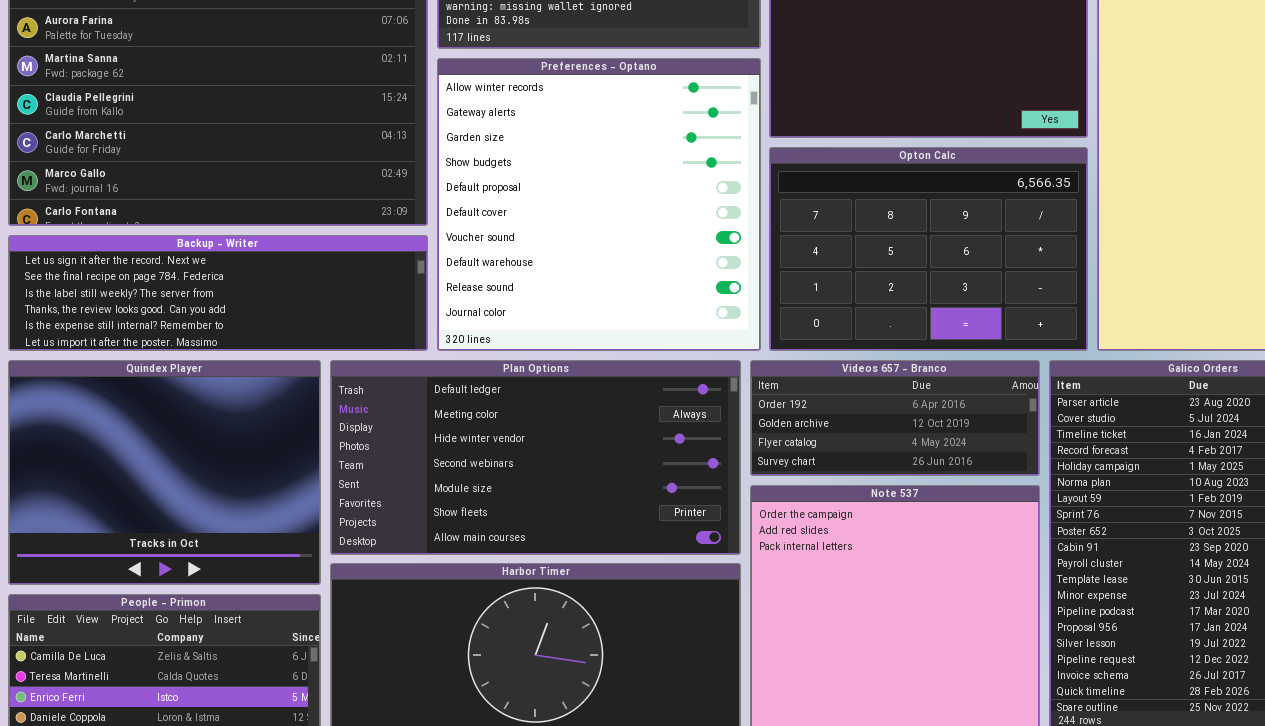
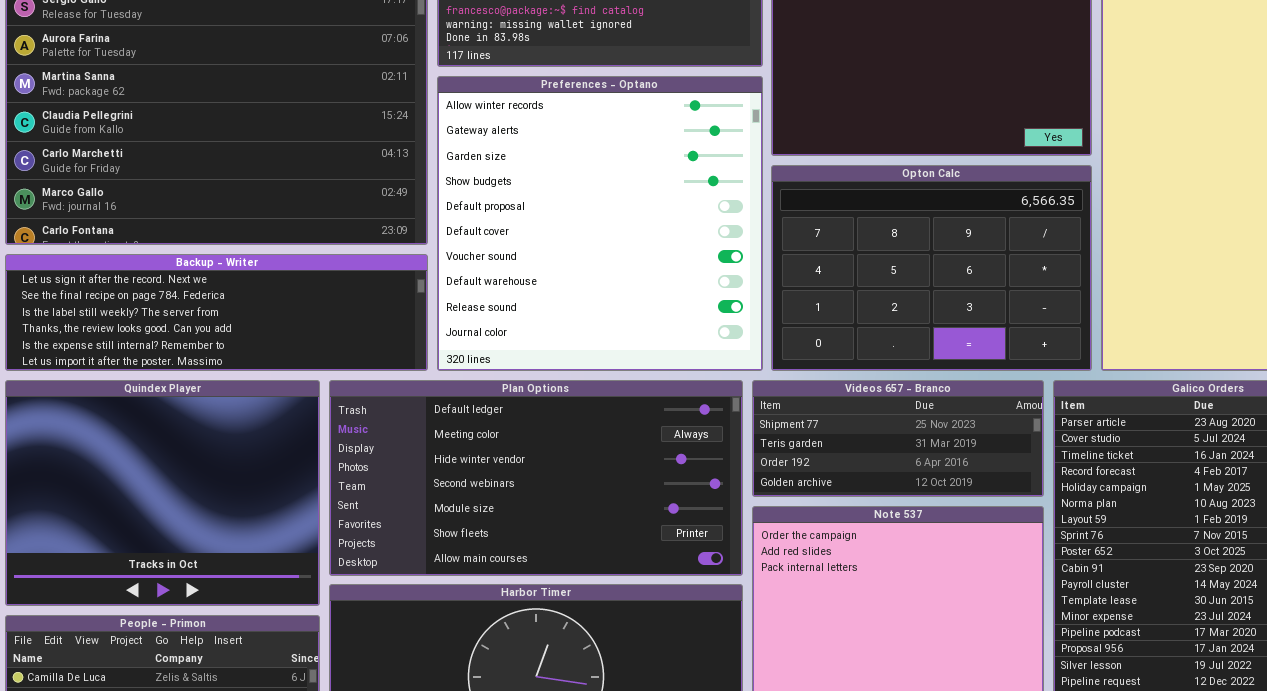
Videos 657 - Branco: [750,360,1040,476] -> [752,380,1044,497], scrolled up 2 rows

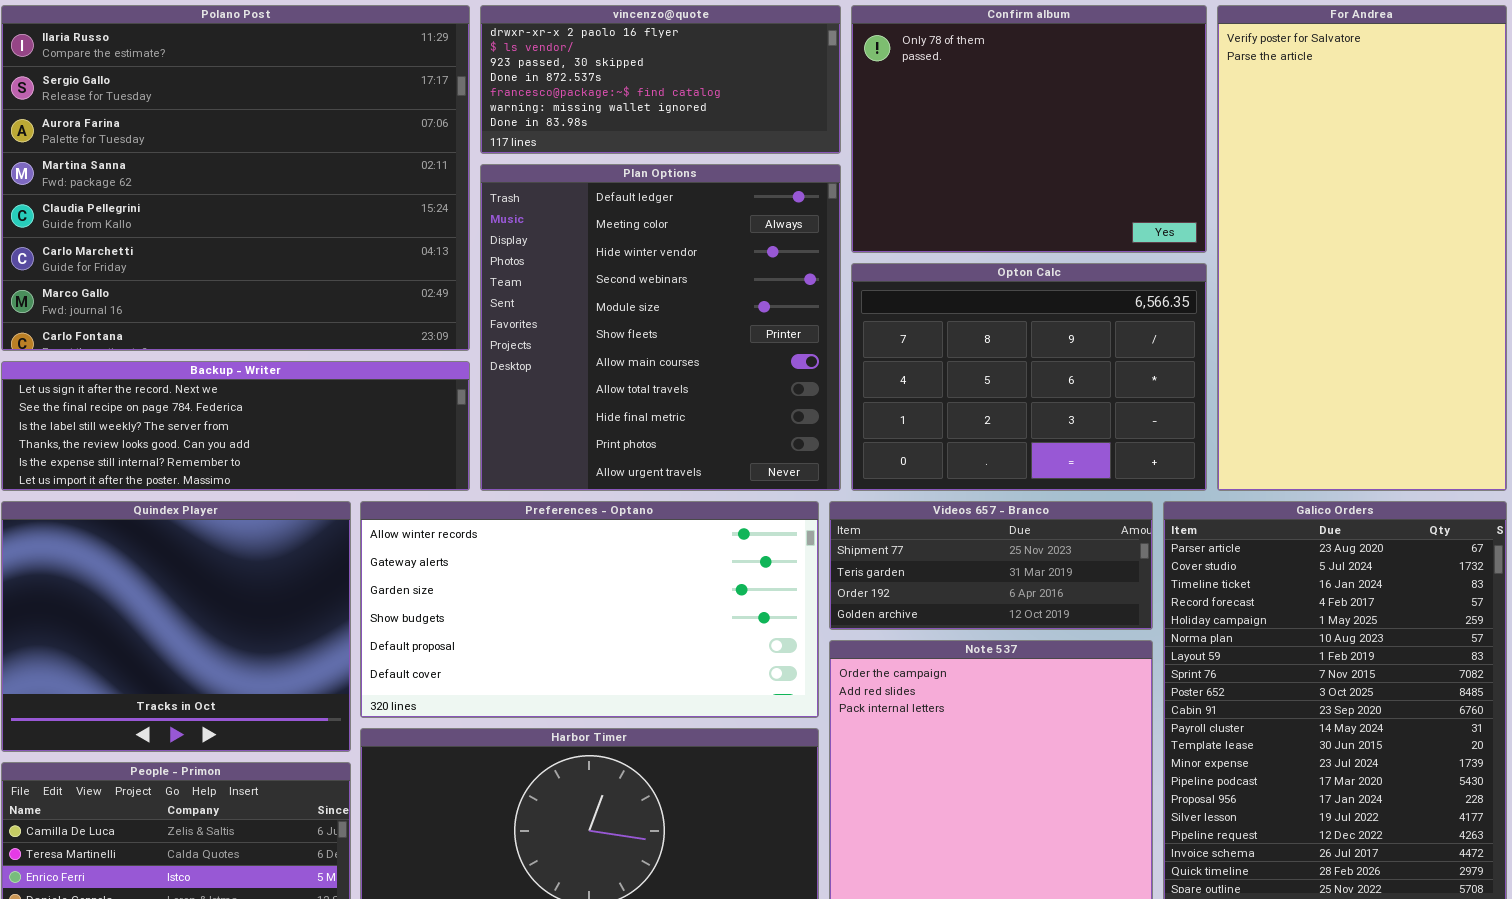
Preferences - Optano: [437,76,763,371] -> [360,501,819,718], moved, resized
Plan Options: [329,380,743,576] -> [480,164,841,491], moved, resized

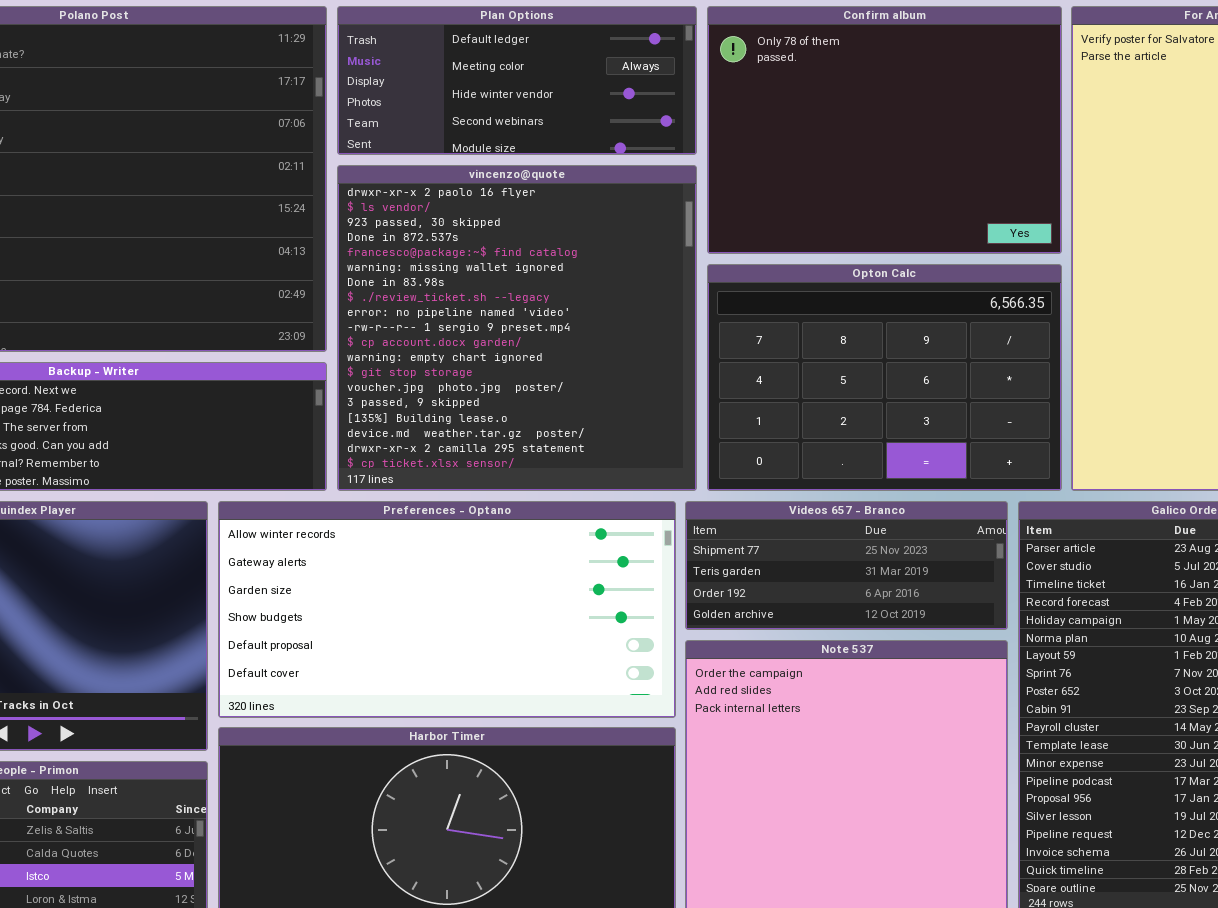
vincenzo@quote: [480,5,841,154] -> [337,165,697,491], moved, resized
Plan Options: [480,164,841,491] -> [337,6,697,155], moved, resized

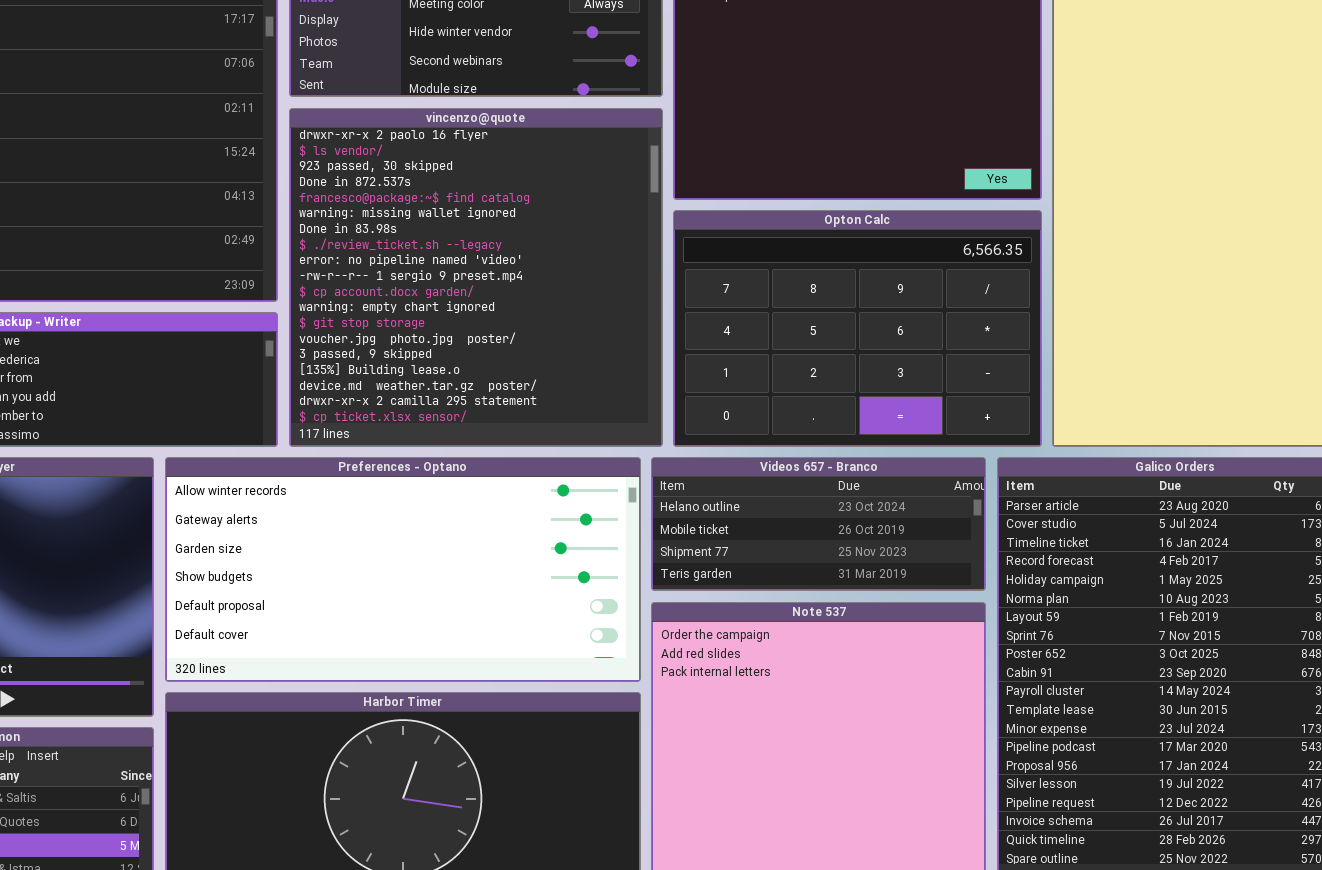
Videos 657 - Branco: [685,501,1008,630] -> [651,457,986,591], scrolled up 2 rows

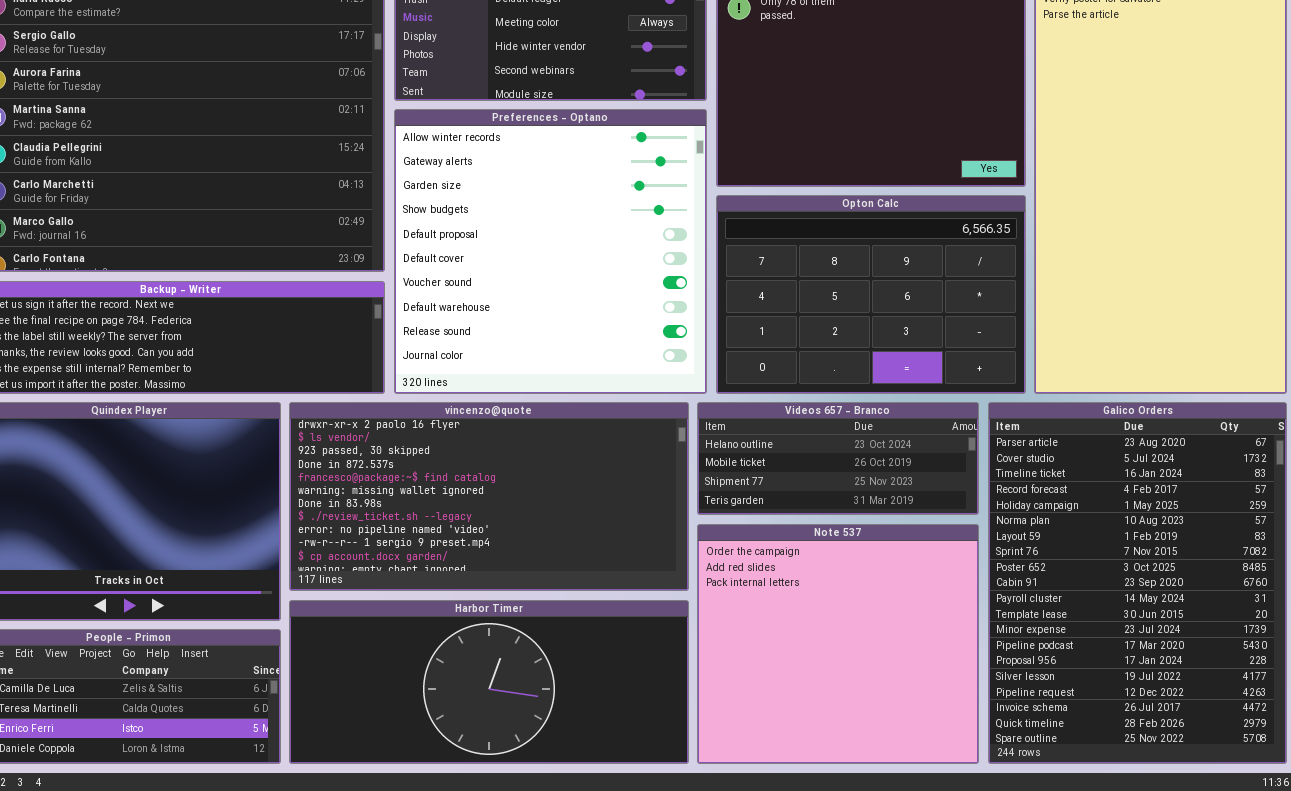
vincenzo@quote: [289,108,663,447] -> [289,402,689,591], moved, resized
Preferences - Optano: [165,457,641,682] -> [394,109,707,394], moved, resized

